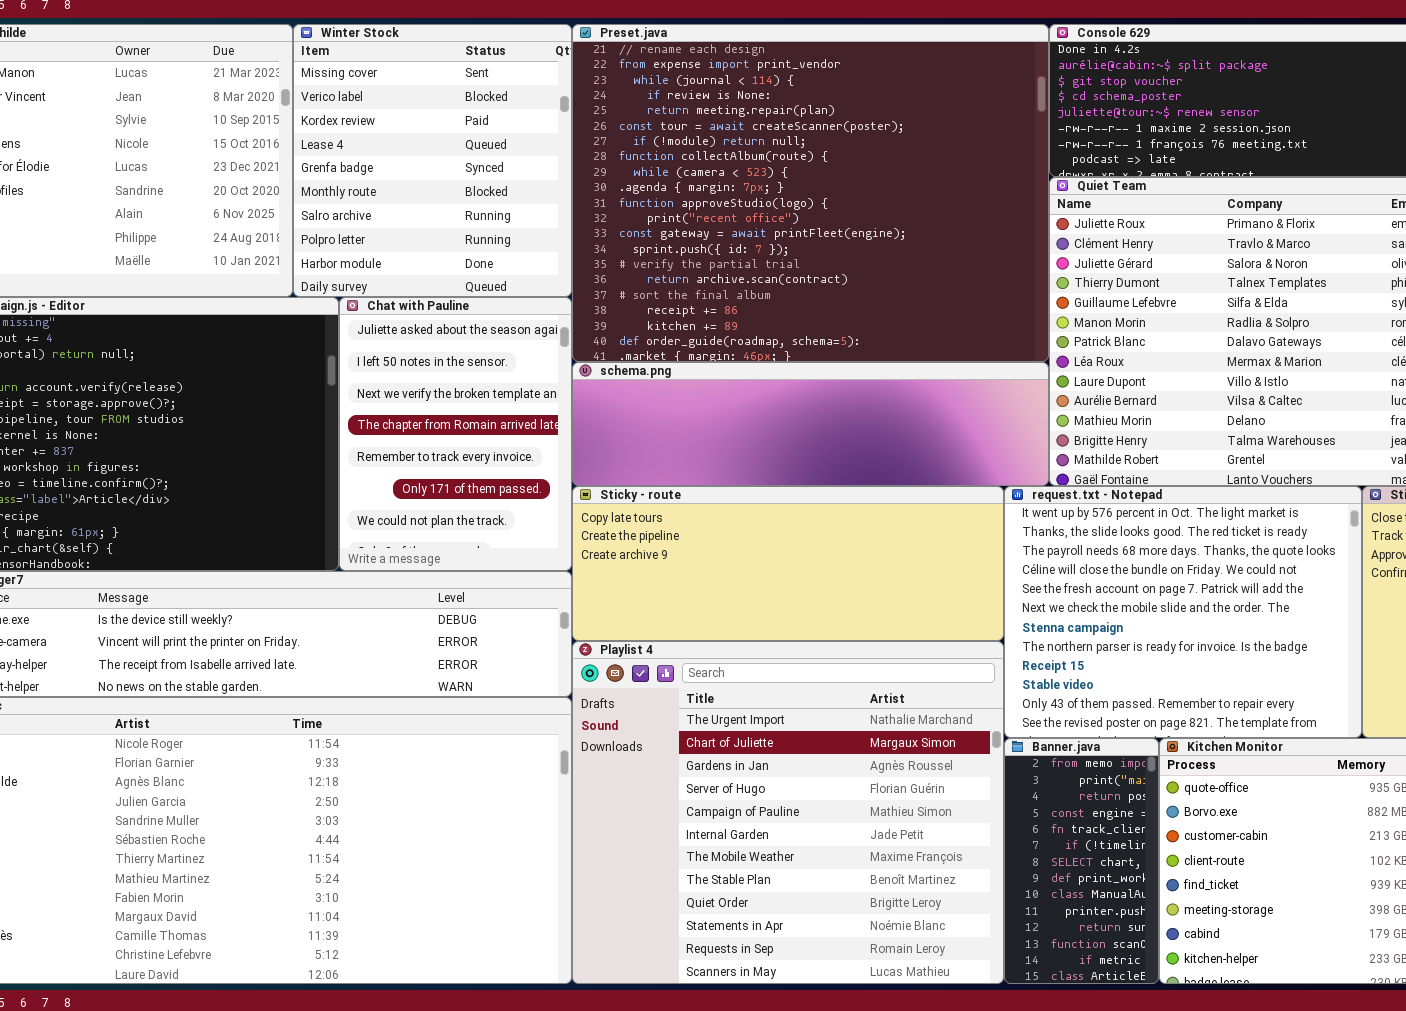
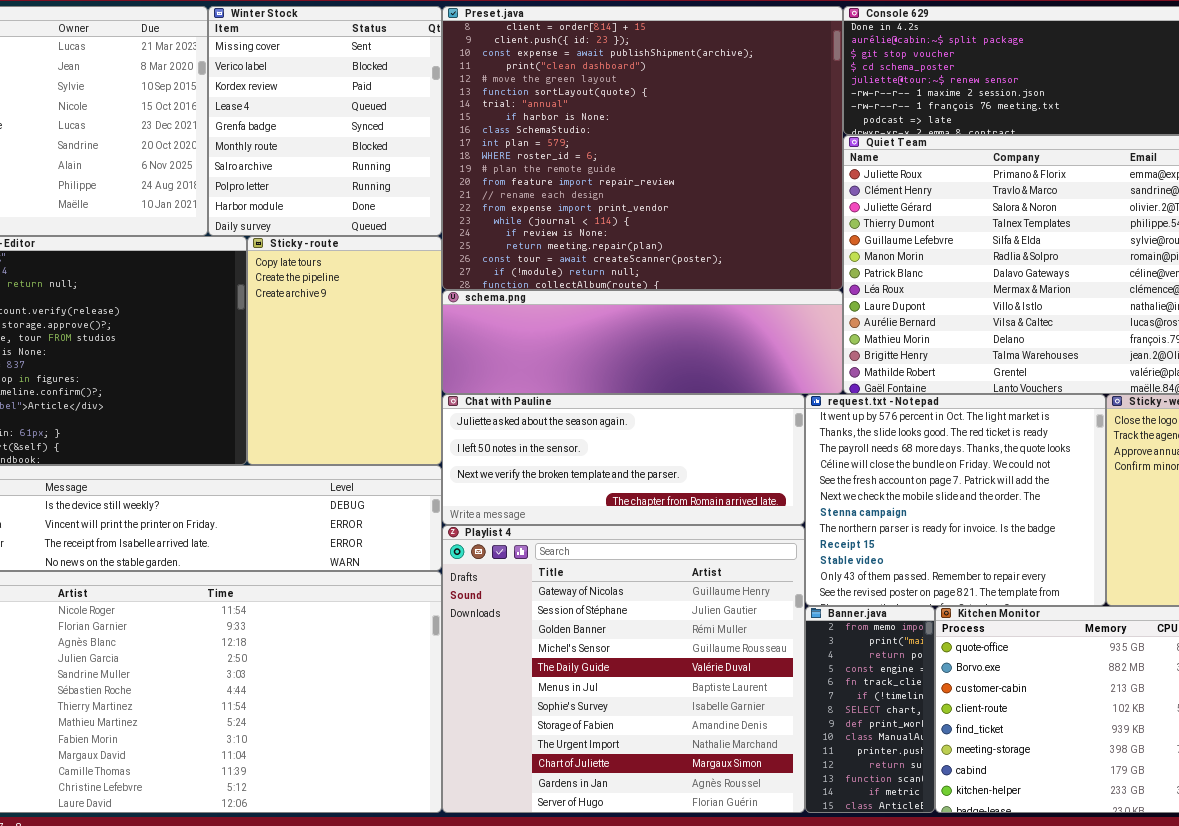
Preset.java: [572,24,1049,362] -> [442,6,843,290], scrolled up 13 rows
Chat with Pauline: [339,297,572,571] -> [442,394,805,525], moved, resized
Sticky - route: [572,486,1004,641] -> [247,236,442,465], moved, resized
Playlist 4: [572,641,1004,984] -> [442,525,805,813], scrolled up 8 rows

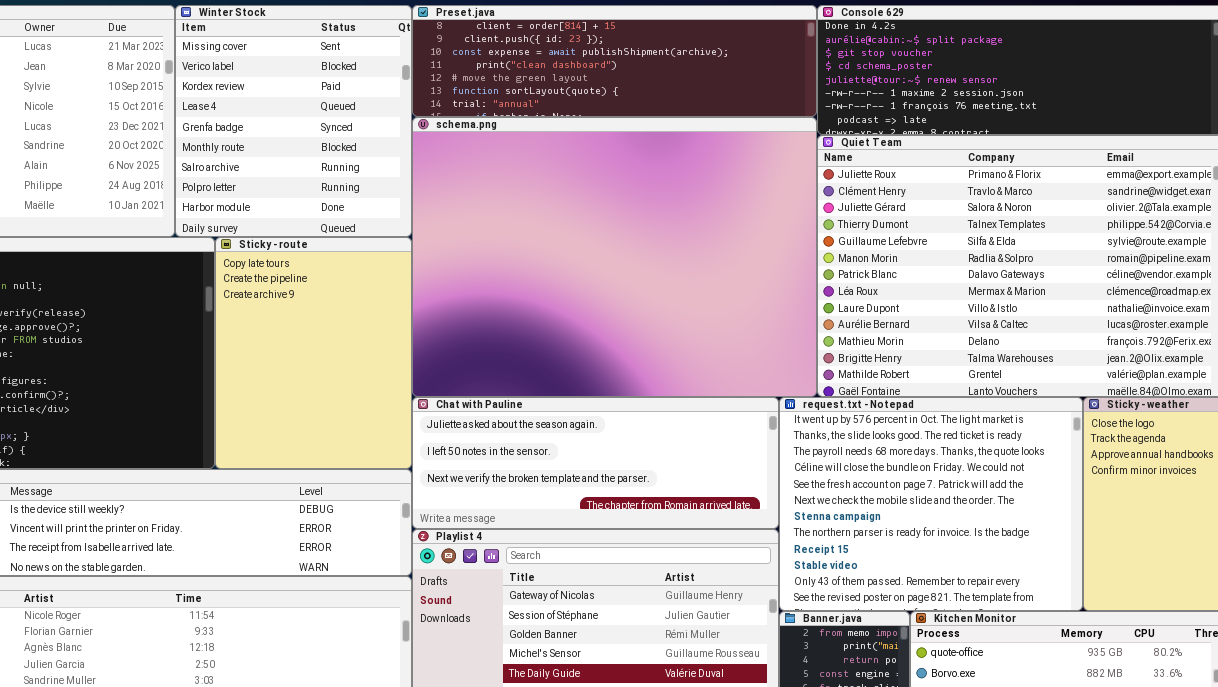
Preset.java: [442,6,843,290] -> [412,5,817,117], resized
schema.png: [442,290,843,394] -> [412,117,817,397], resized

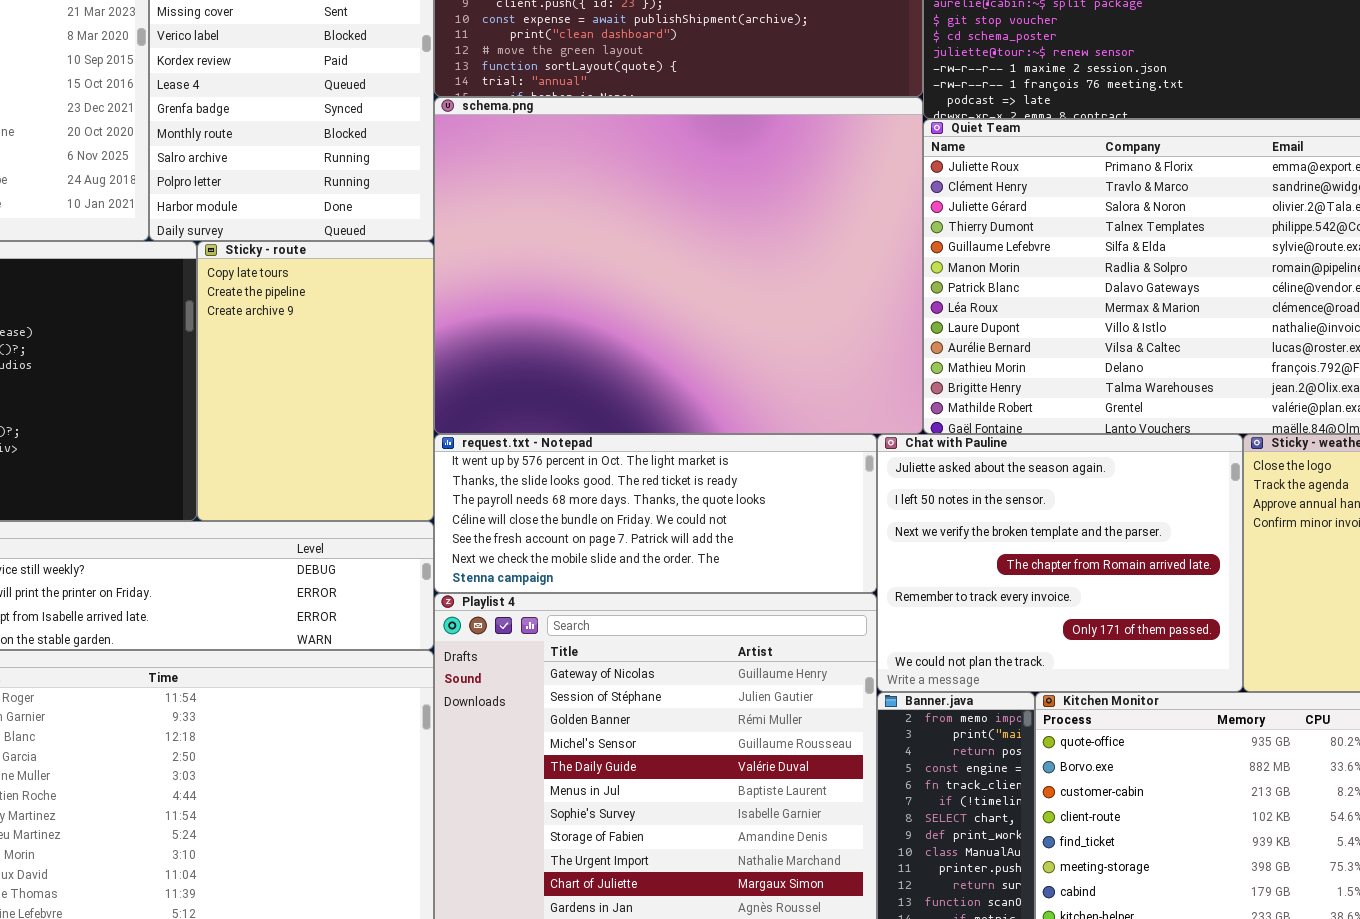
Chat with Pauline: [412,397,779,529] -> [877,434,1243,692], moved, resized
request.txt - Notepad: [779,397,1083,611] -> [434,434,877,593], moved, resized

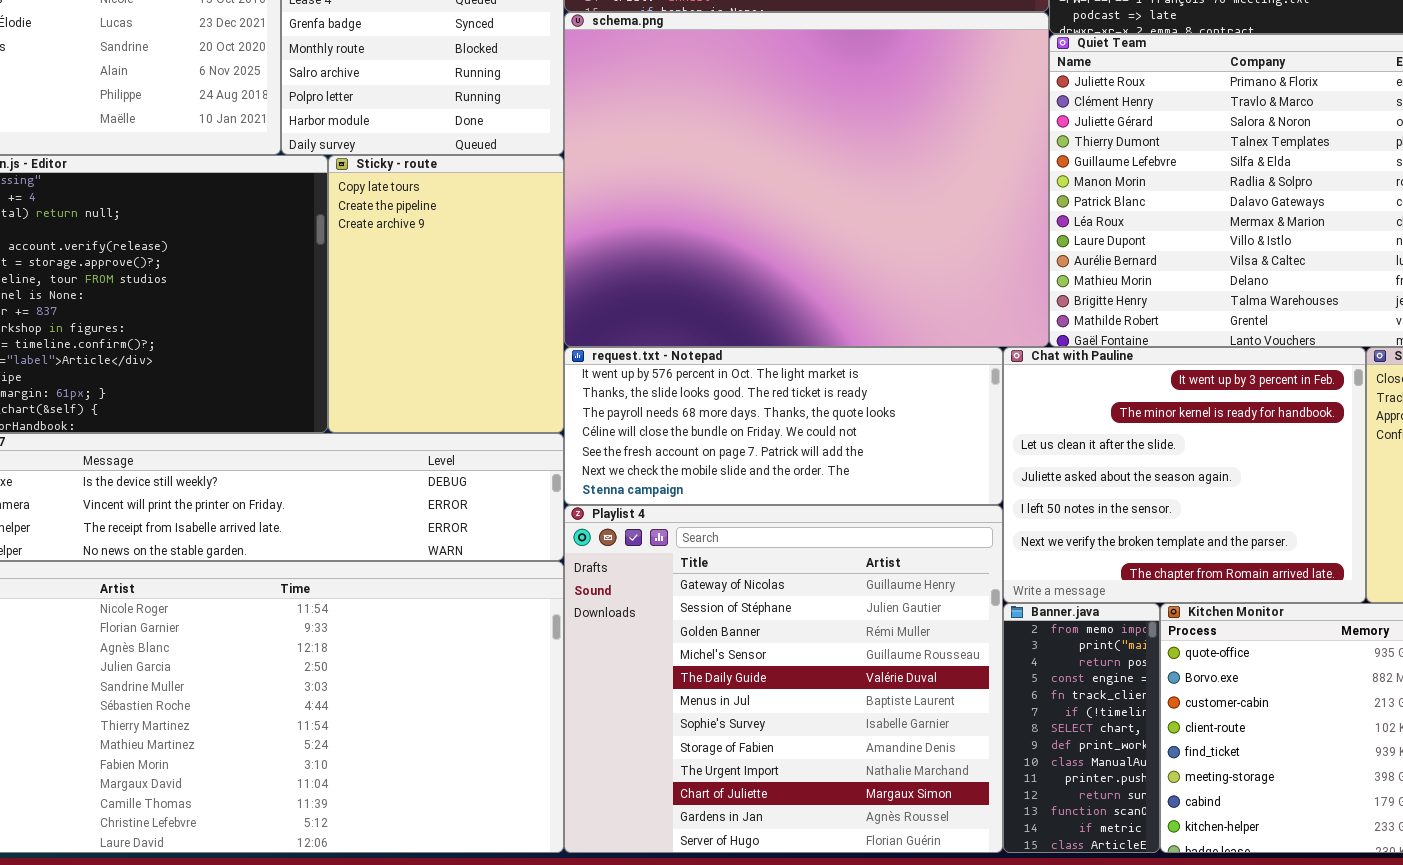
Chat with Pauline: [877,434,1243,692] -> [1003,347,1366,603], scrolled up 3 rows

